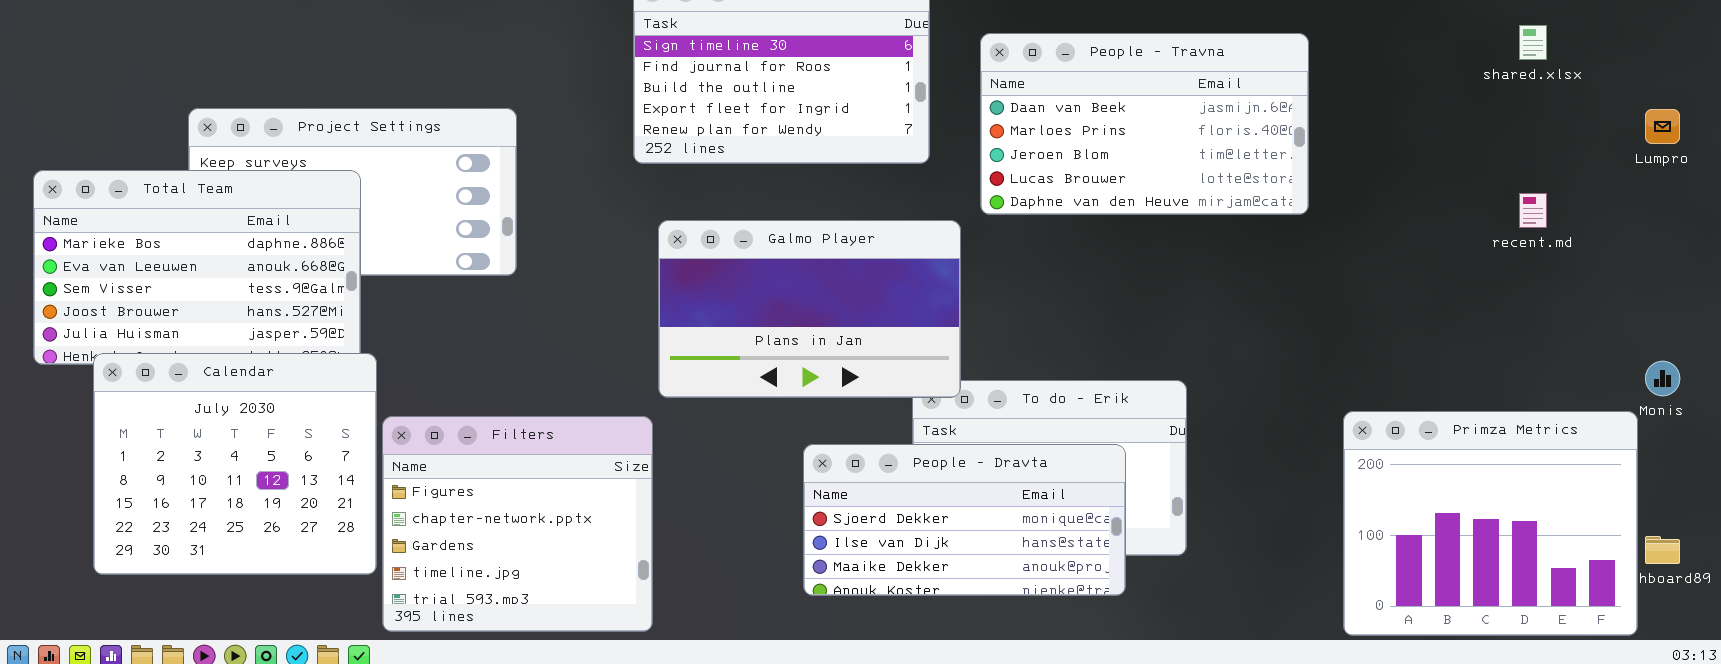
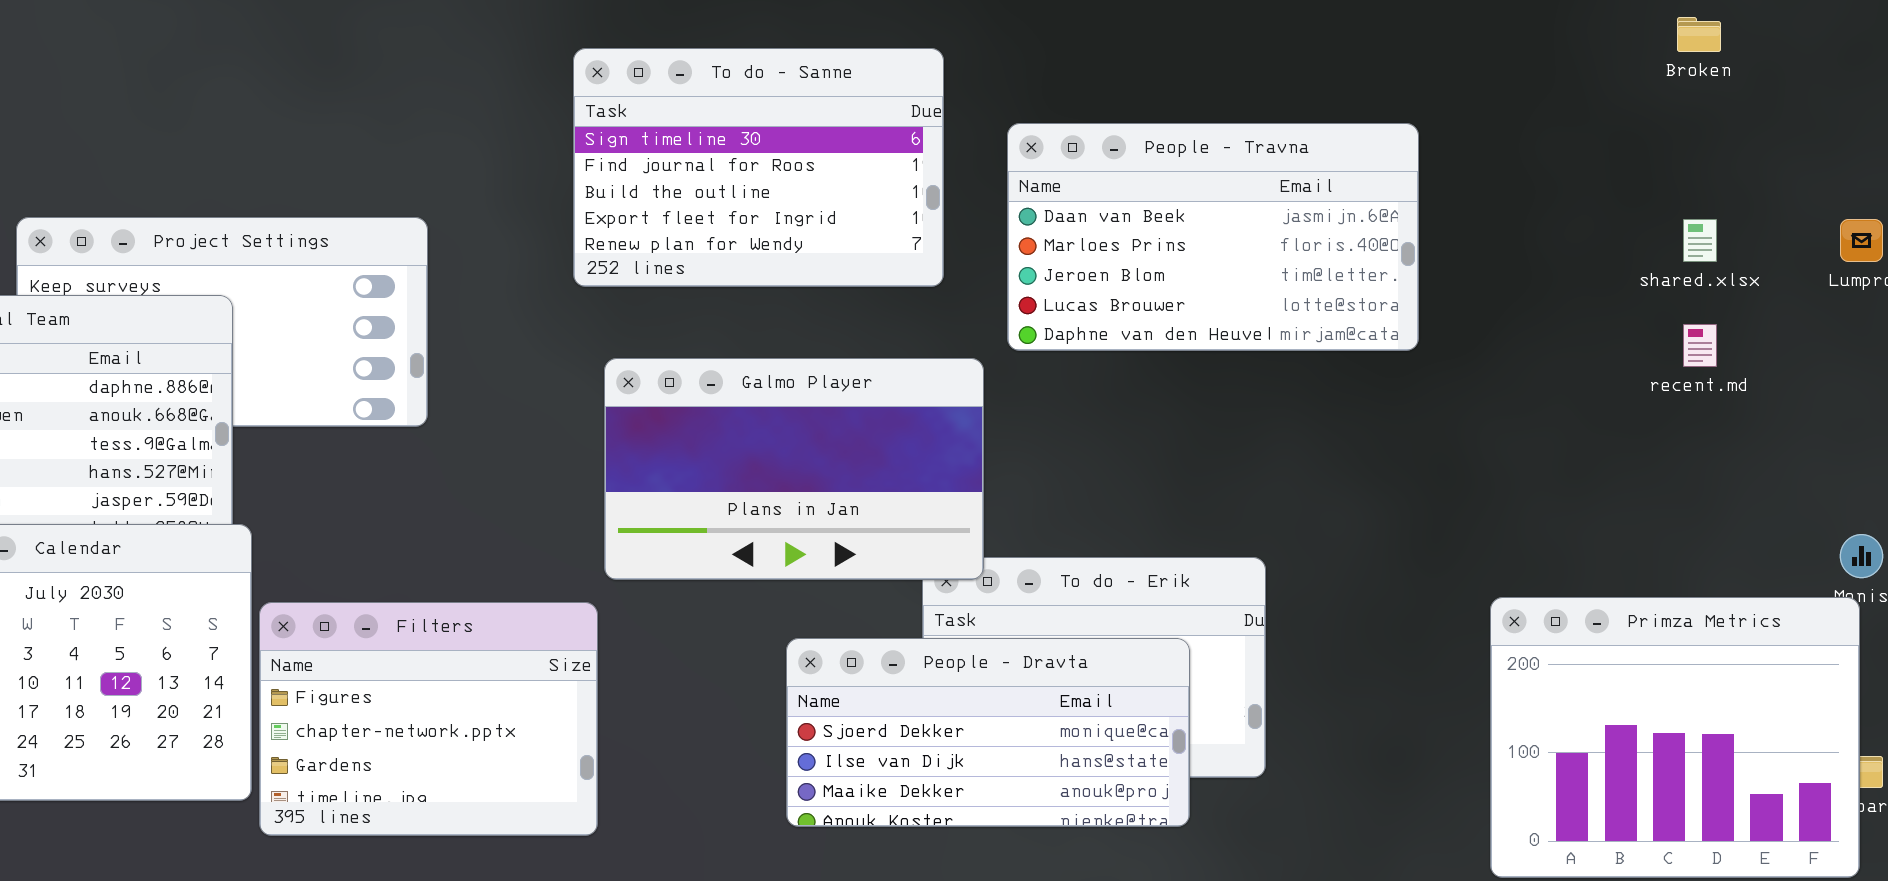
shared.xlsx: [1519,25,1547,60] -> [1683,219,1717,262], moved
Primza Metrics: [1343,411,1638,636] -> [1490,597,1860,878], moved
Filters: [382,416,653,632] -> [259,602,598,836], resized

